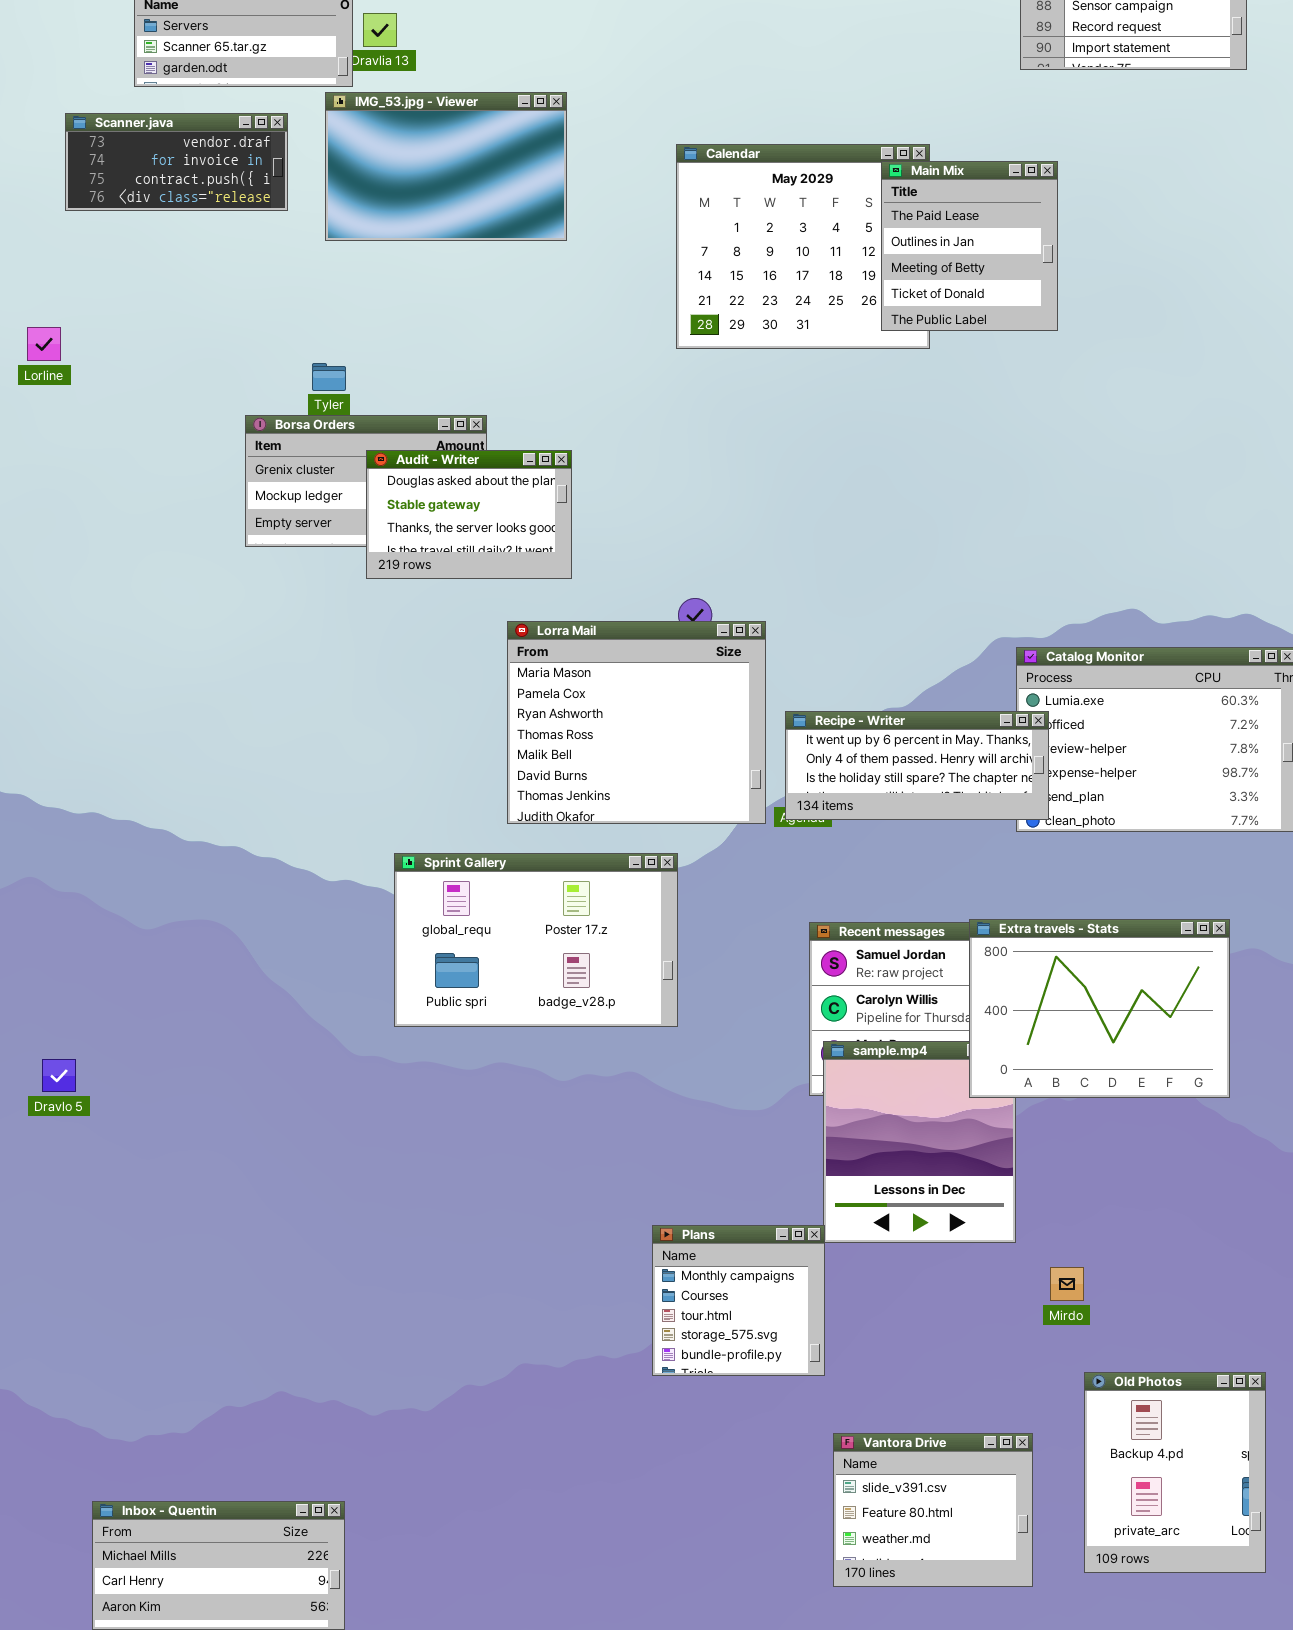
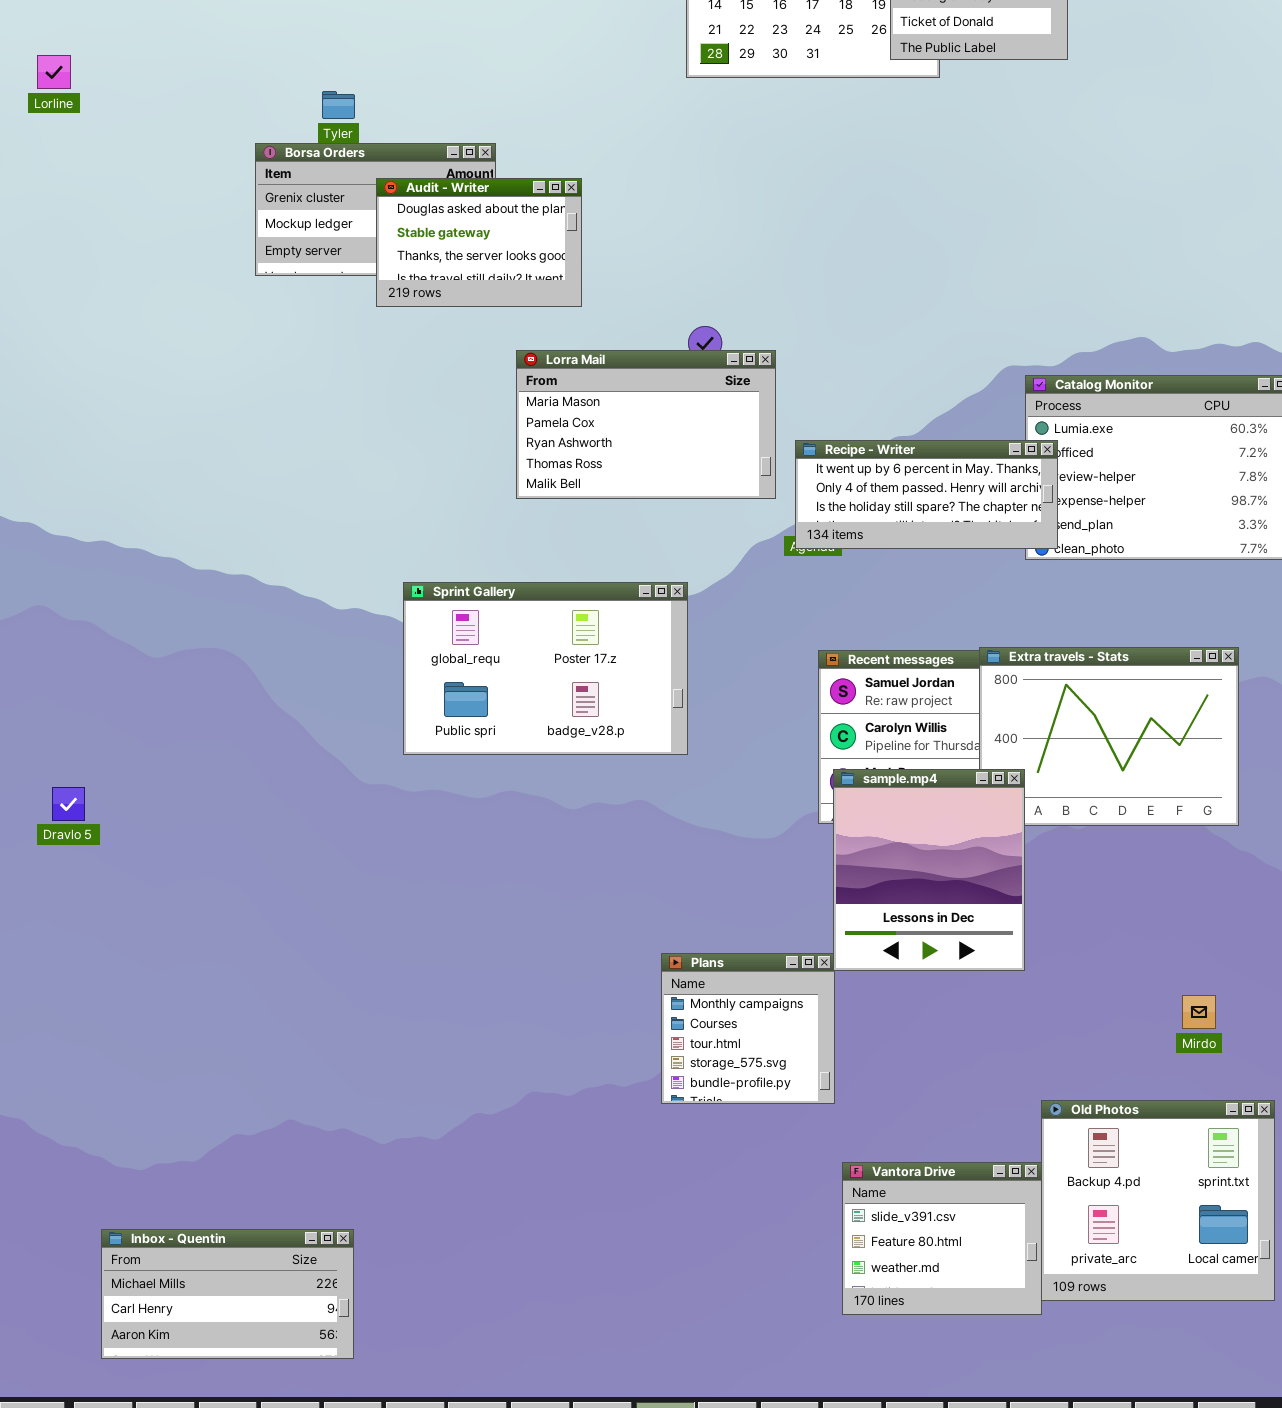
Lorra Mail: [507,621,766,824] -> [516,350,776,499], resized
sample.mp4: [823,1041,1016,1243] -> [833,769,1025,971], raised
Mirdo: [1050,1267,1084,1301] -> [1182,995,1216,1029], moved
Old Photos: [1084,1372,1266,1573] -> [1041,1100,1275,1301], resized

